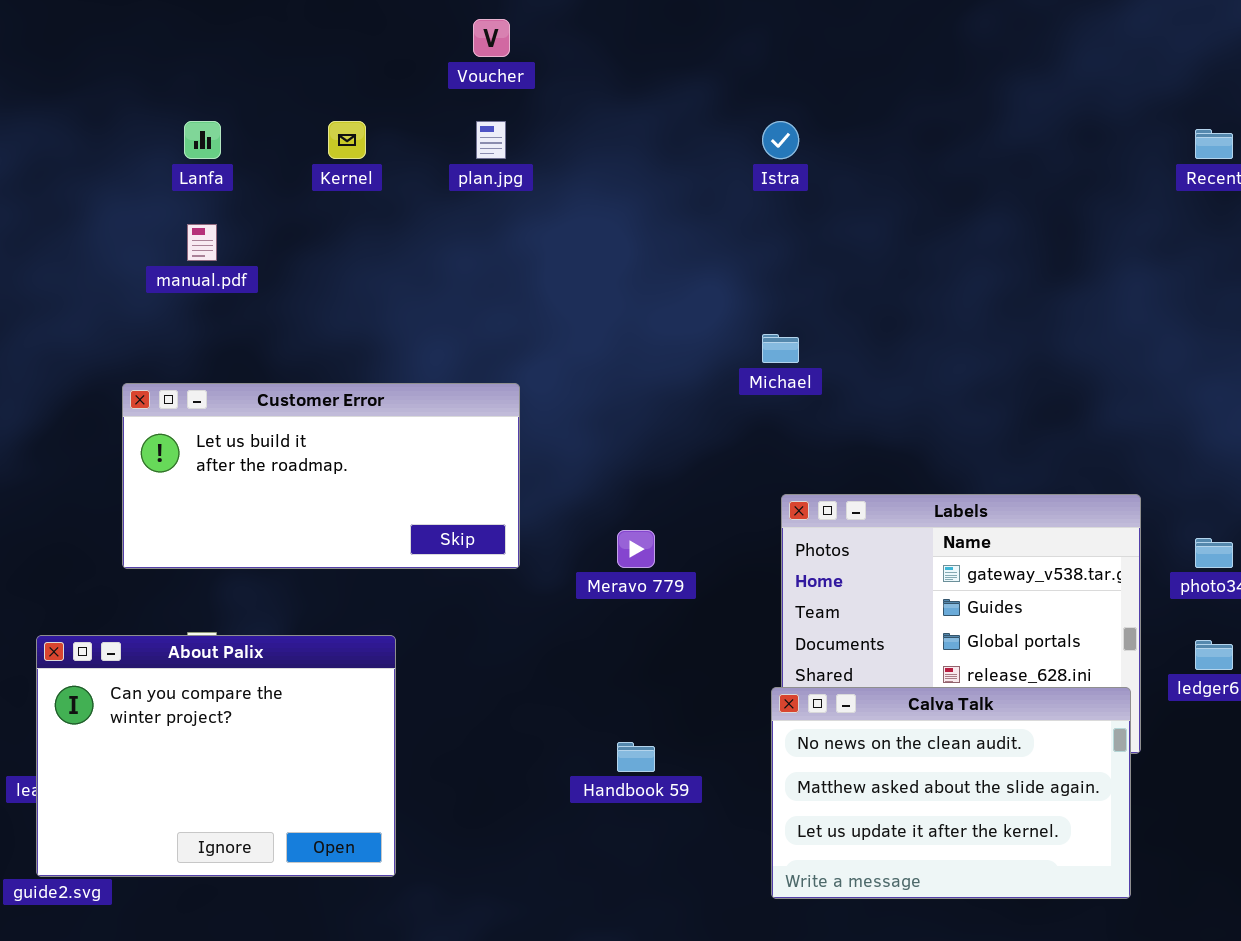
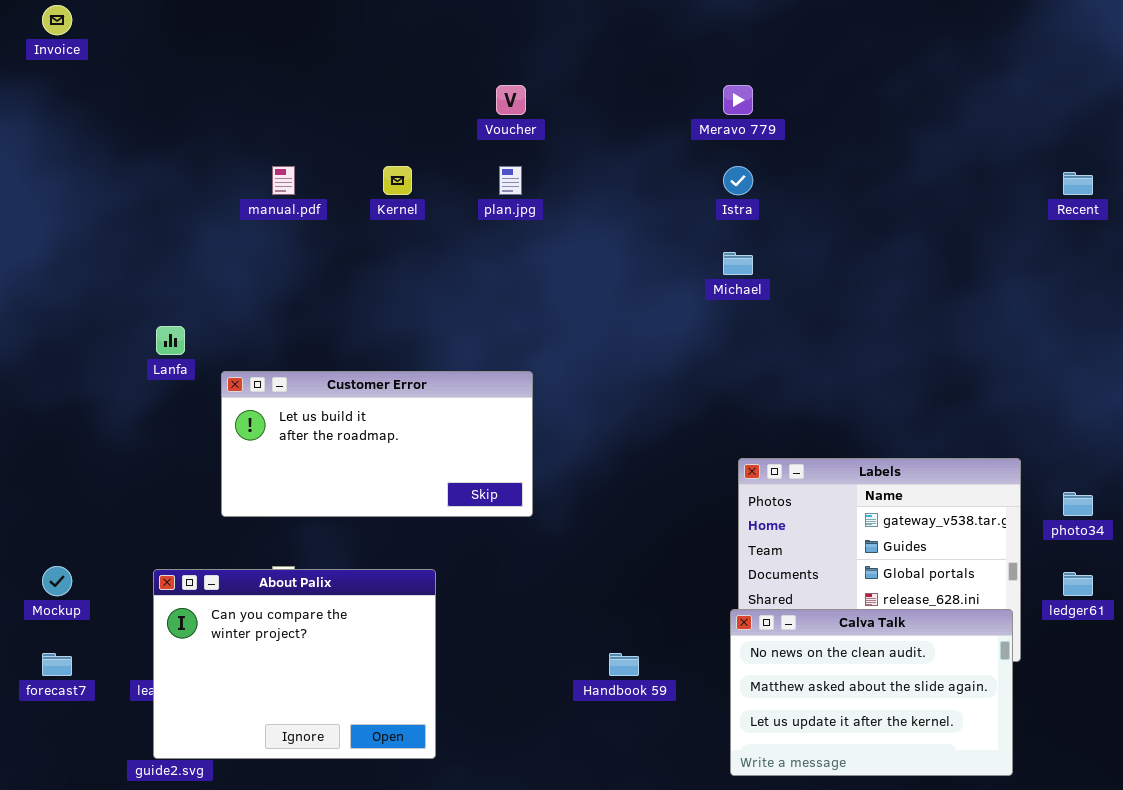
Lanfa: [184,121,221,159] -> [156,326,185,355], moved
manual.pdf: [187,224,217,261] -> [272,166,295,195], moved
Michael: [762,334,799,363] -> [723,252,753,275], moved
Meravo 779: [617,530,655,568] -> [723,85,753,115], moved

